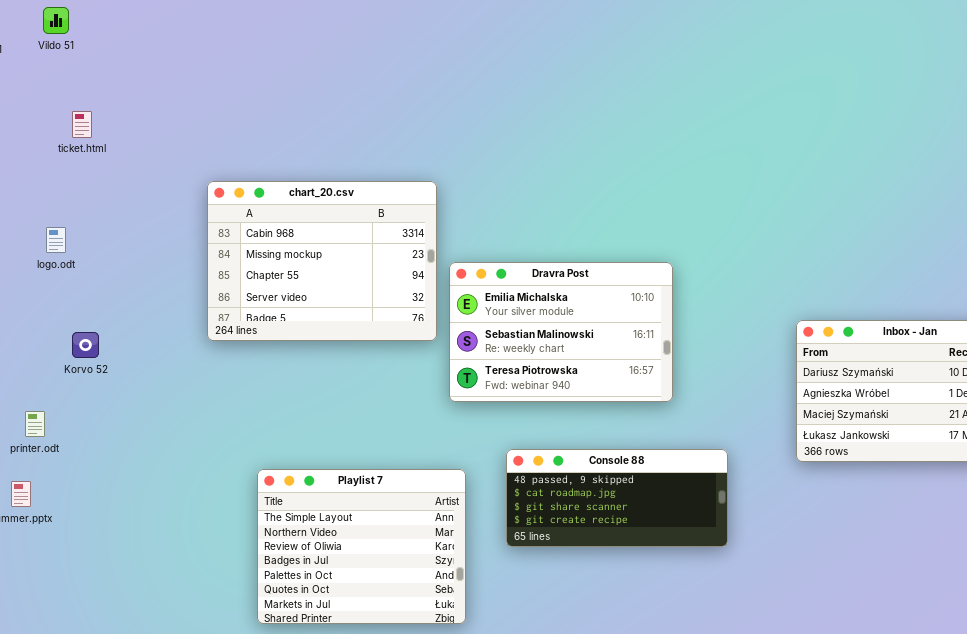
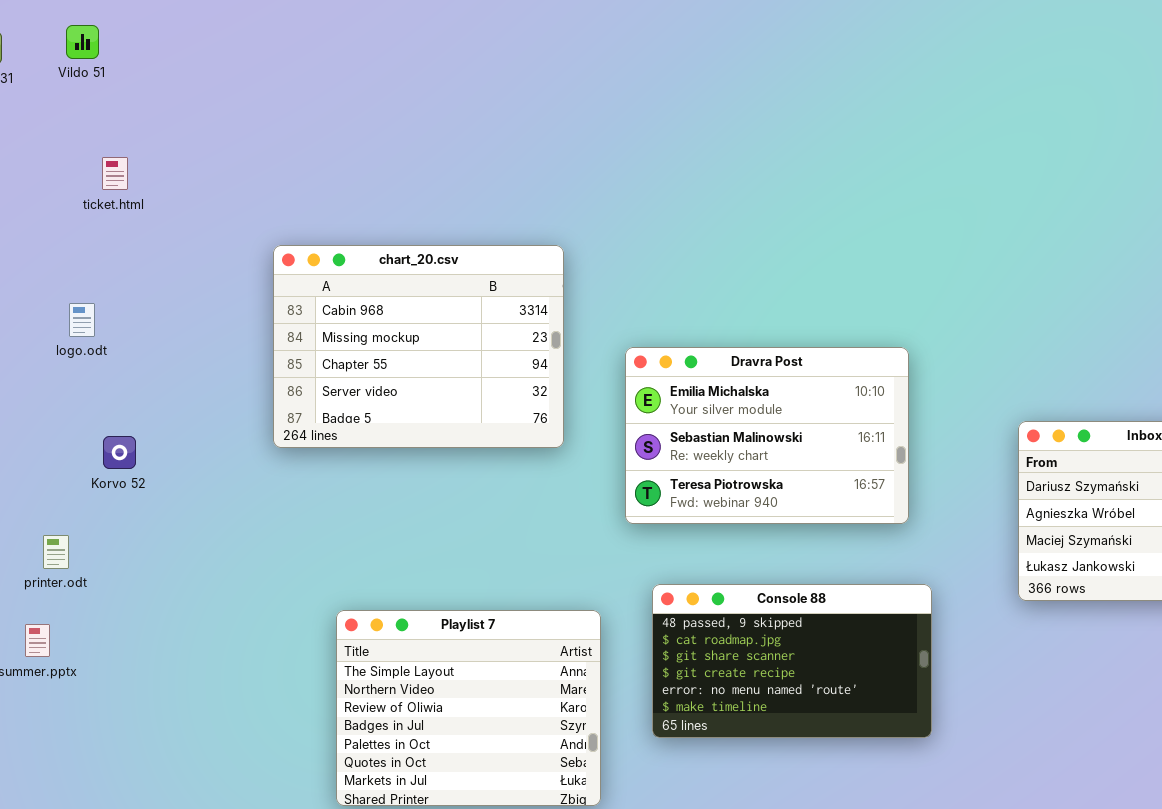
Dravra Post: [449,262,673,402] -> [625,347,909,524], moved
Console 88: [506,449,728,547] -> [652,584,932,738], resized

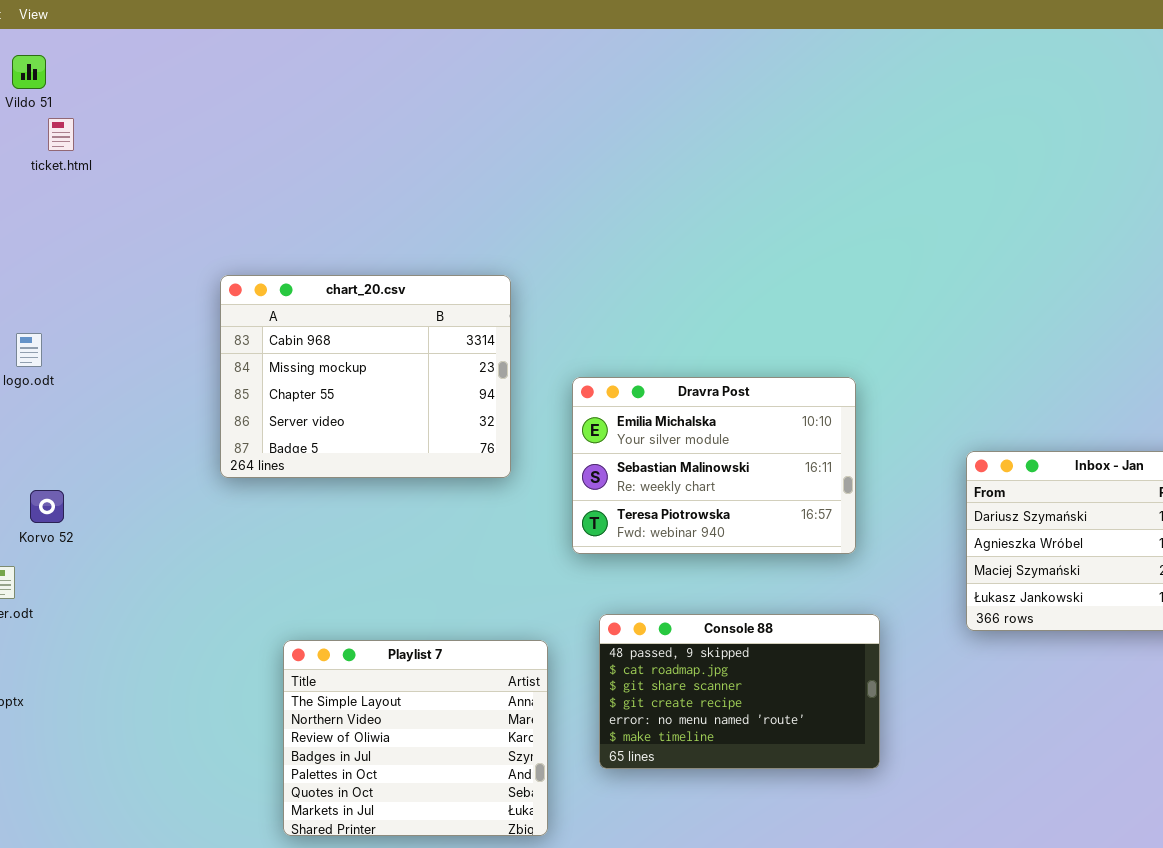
ticket.html: [102,157,128,190] -> [48,118,74,151], moved
Korvo 52: [103,436,136,469] -> [30,490,64,523], moved

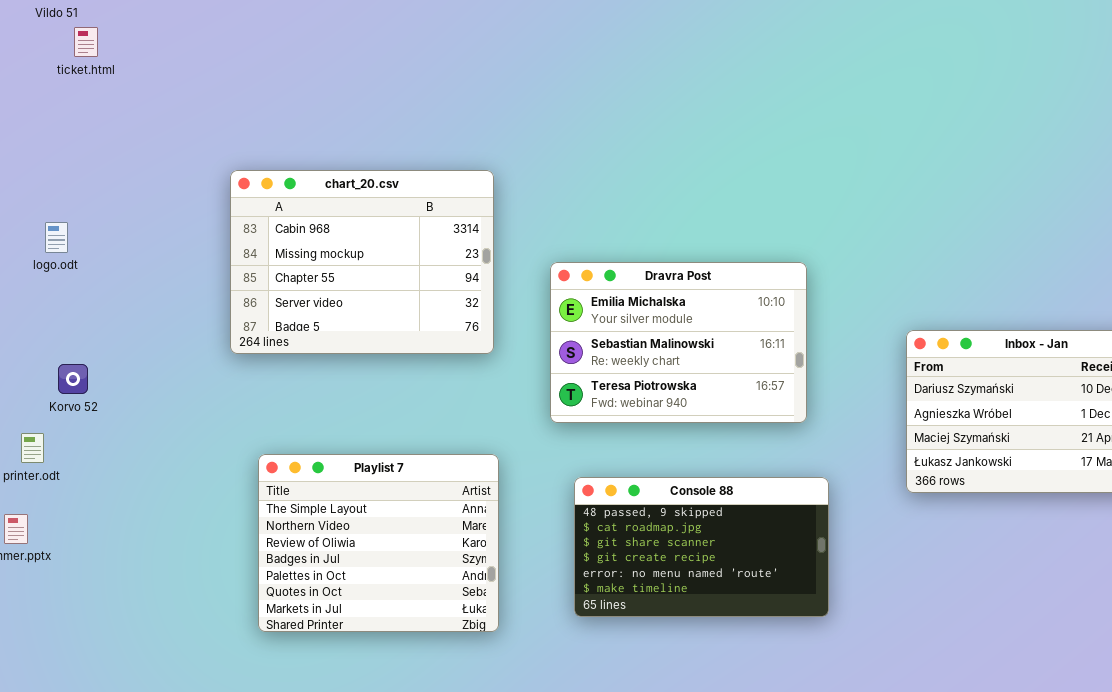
Playlist 7: [283,640,548,836] -> [258,454,499,632], moved

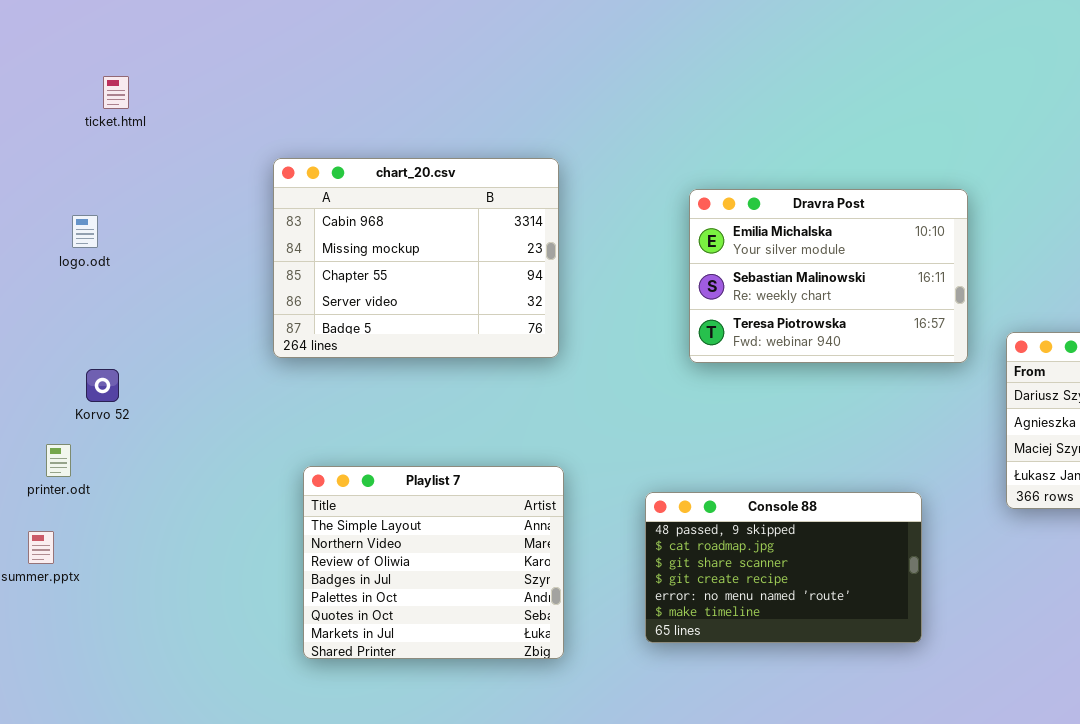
ticket.html: [74,27,98,57] -> [103,76,129,109], moved
Dravra Post: [550,262,807,423] -> [689,189,968,363], moved

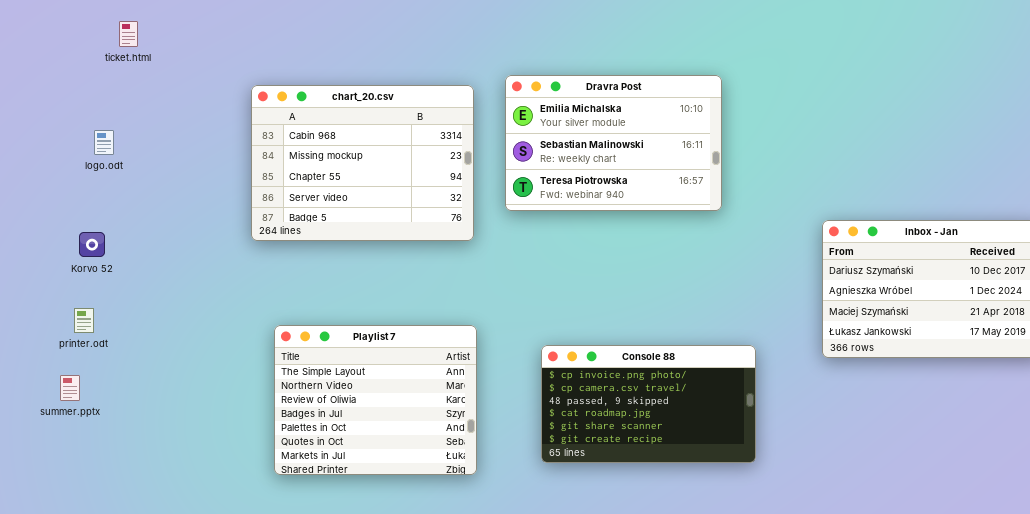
Dravra Post: [689,189,968,363] -> [505,75,722,211], moved
Korvo 52: [86,369,119,402] -> [79,232,105,257], moved
Console 88: [645,492,922,643] -> [541,345,756,463], scrolled up 2 rows

